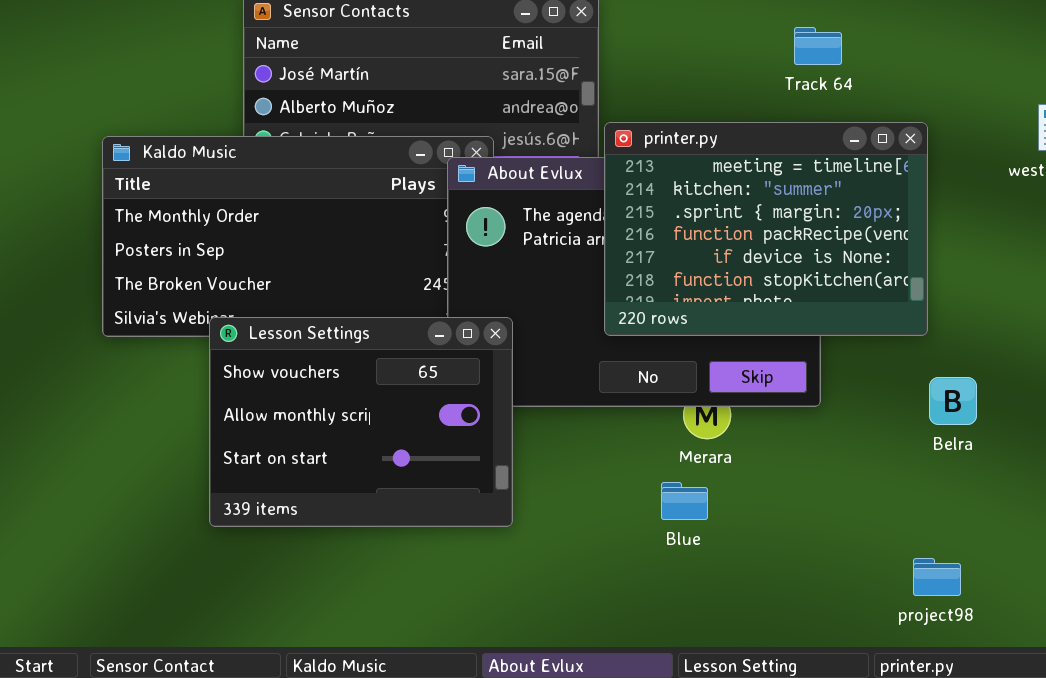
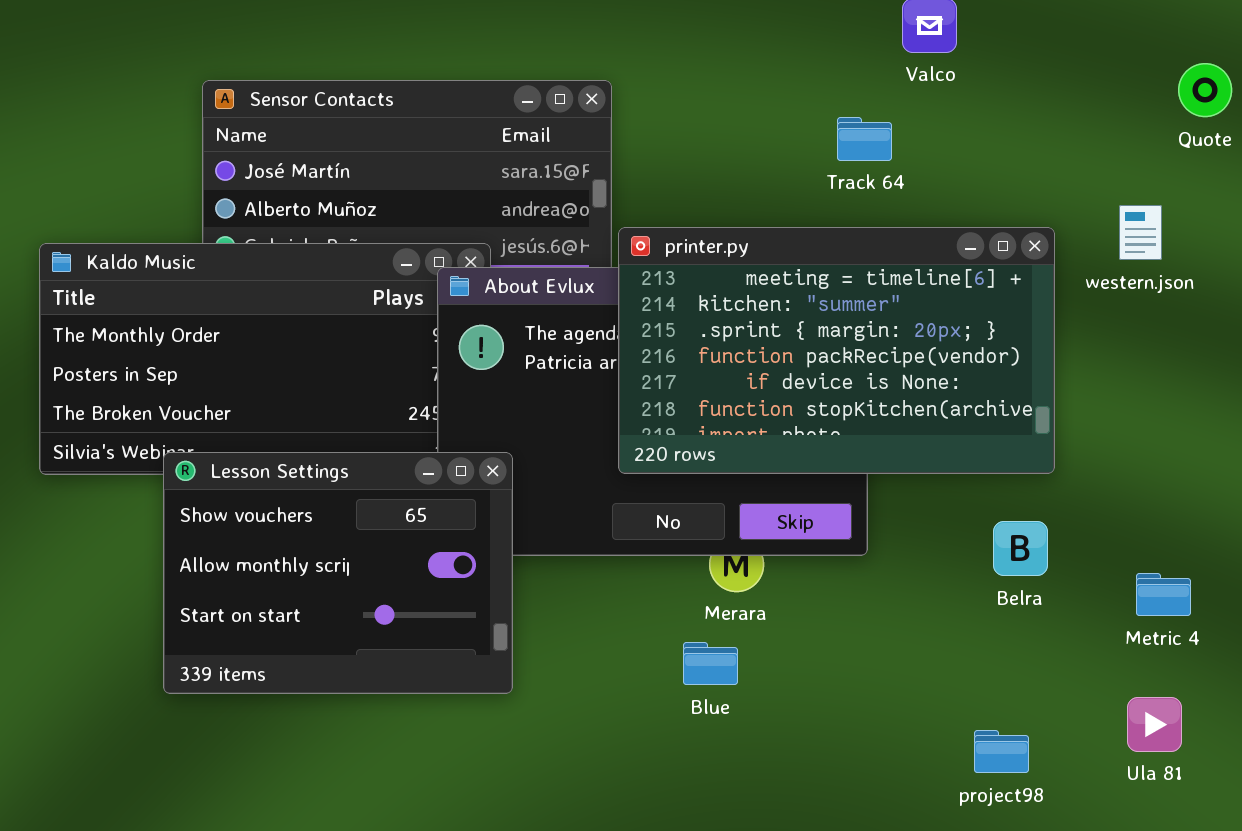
printer.py: [604,122,928,336] -> [618,227,1055,474], resized

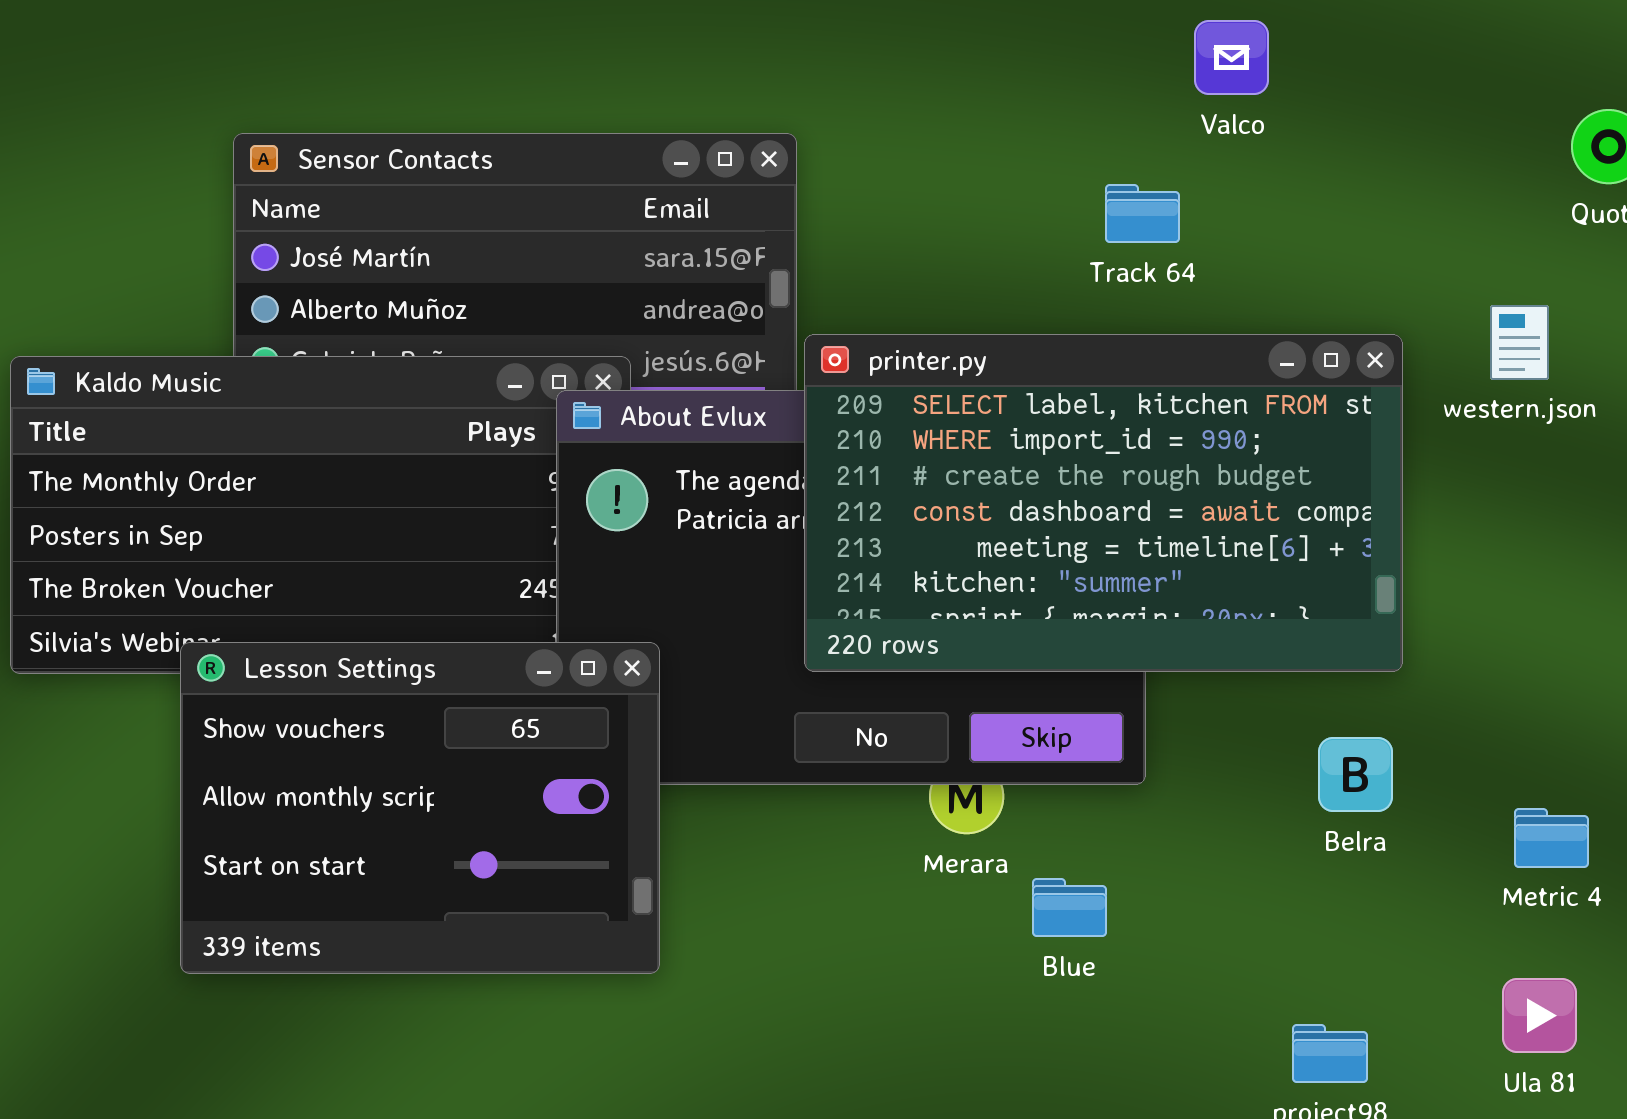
printer.py: [618,227,1055,474] -> [804,334,1403,672], scrolled up 4 rows
Blue: [683,642,738,685] -> [1032,878,1107,937], moved

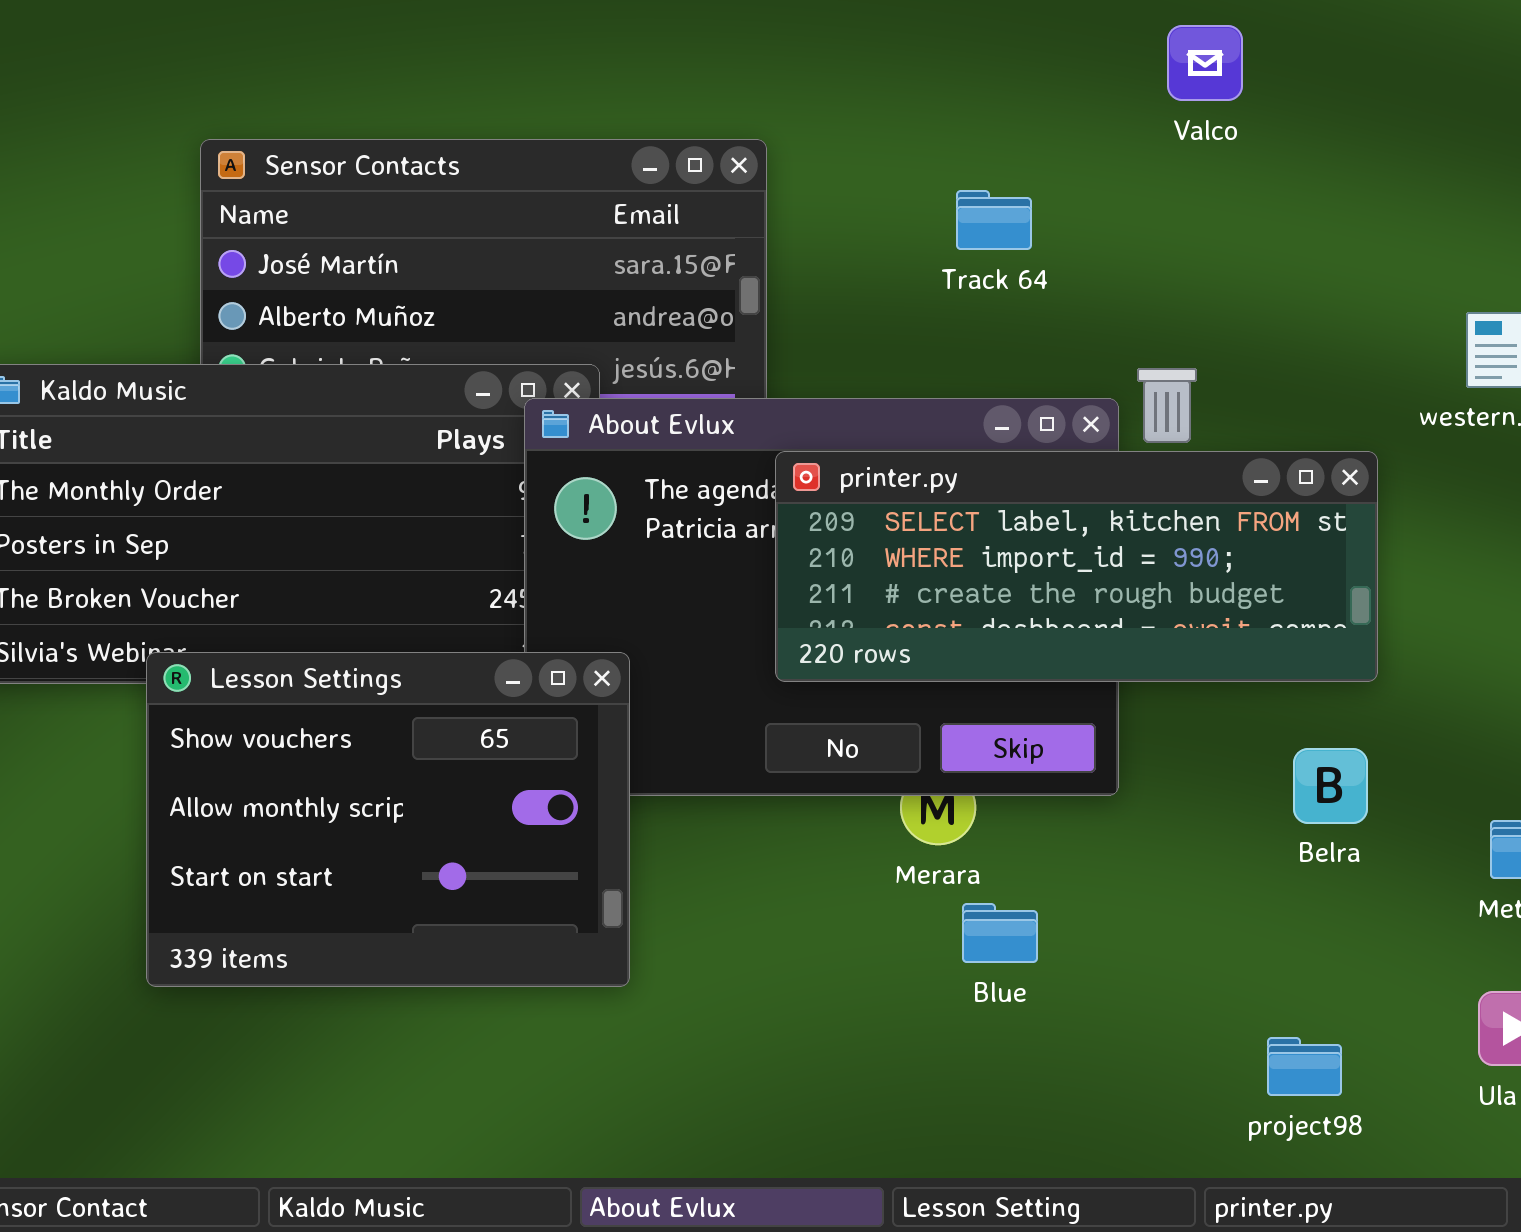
Track 64: [1105,184,1180,243] -> [956,190,1032,250], moved
printer.py: [804,334,1403,672] -> [775,451,1378,682], resized
Blue: [1032,878,1107,937] -> [962,903,1038,963], moved

